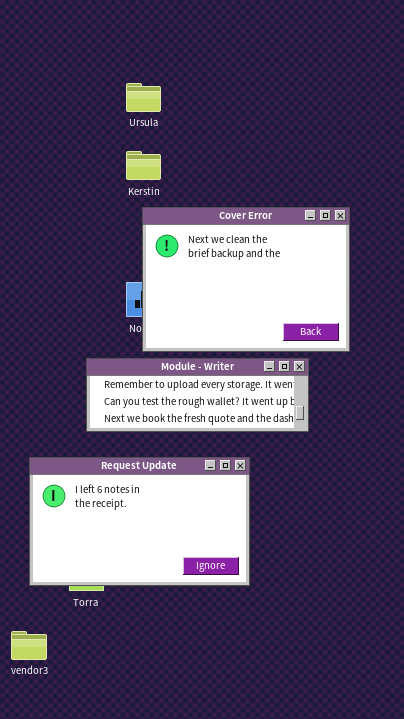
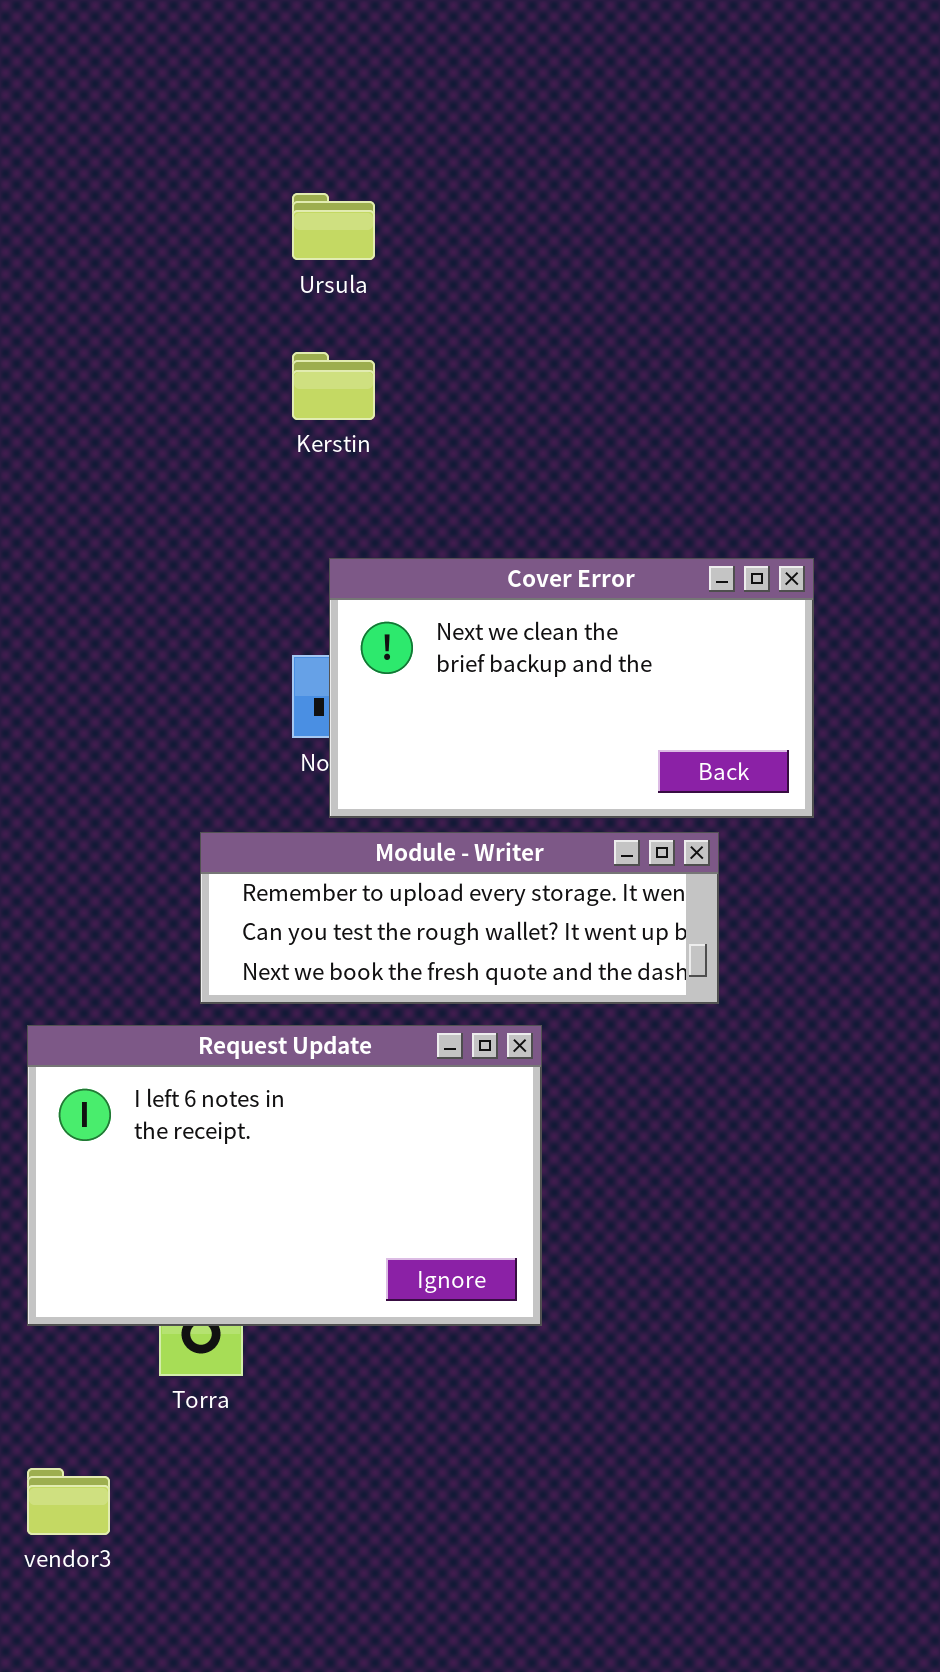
Cover Error: [142,207,350,352] -> [329,558,814,818], resized
Request Update: [29,457,250,586] -> [27,1025,542,1326], moved

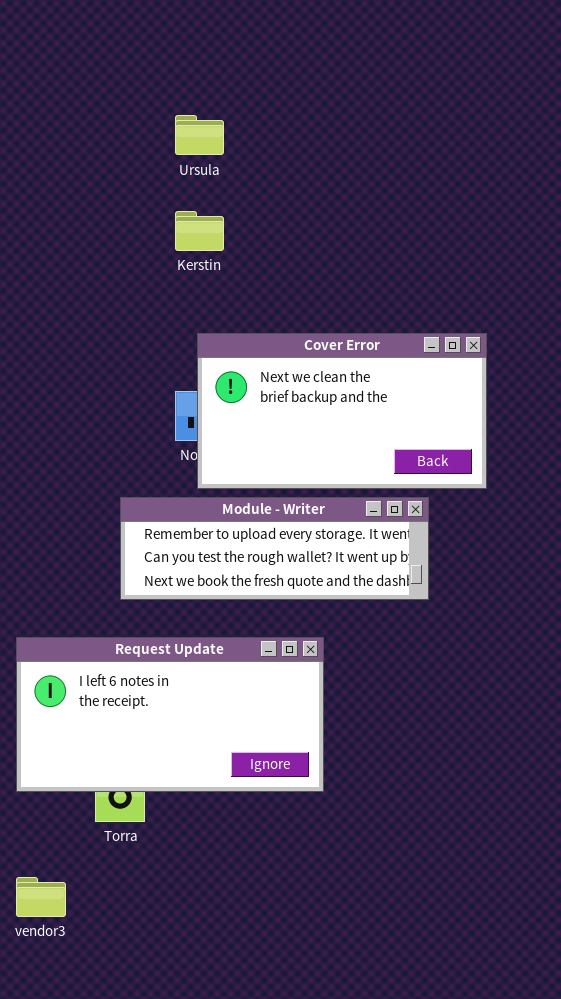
Request Update: [27,1025,542,1326] -> [16,637,324,792], resized

